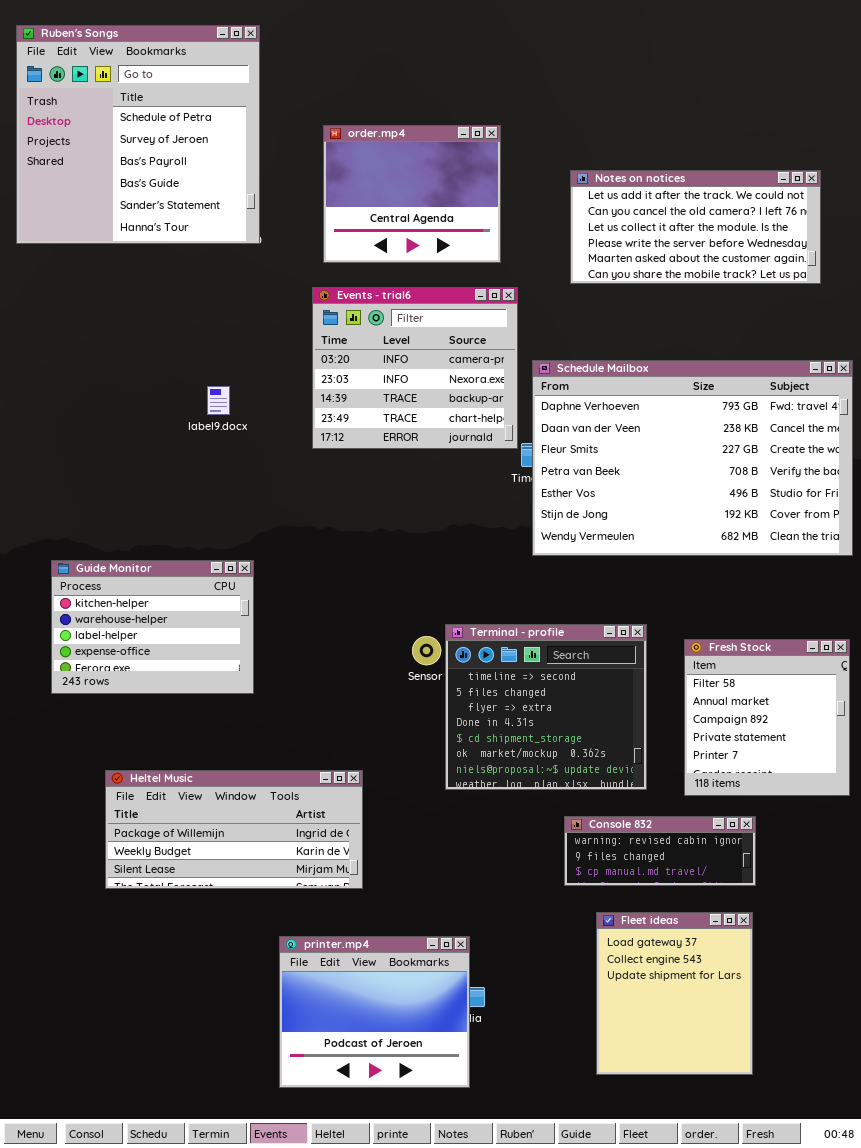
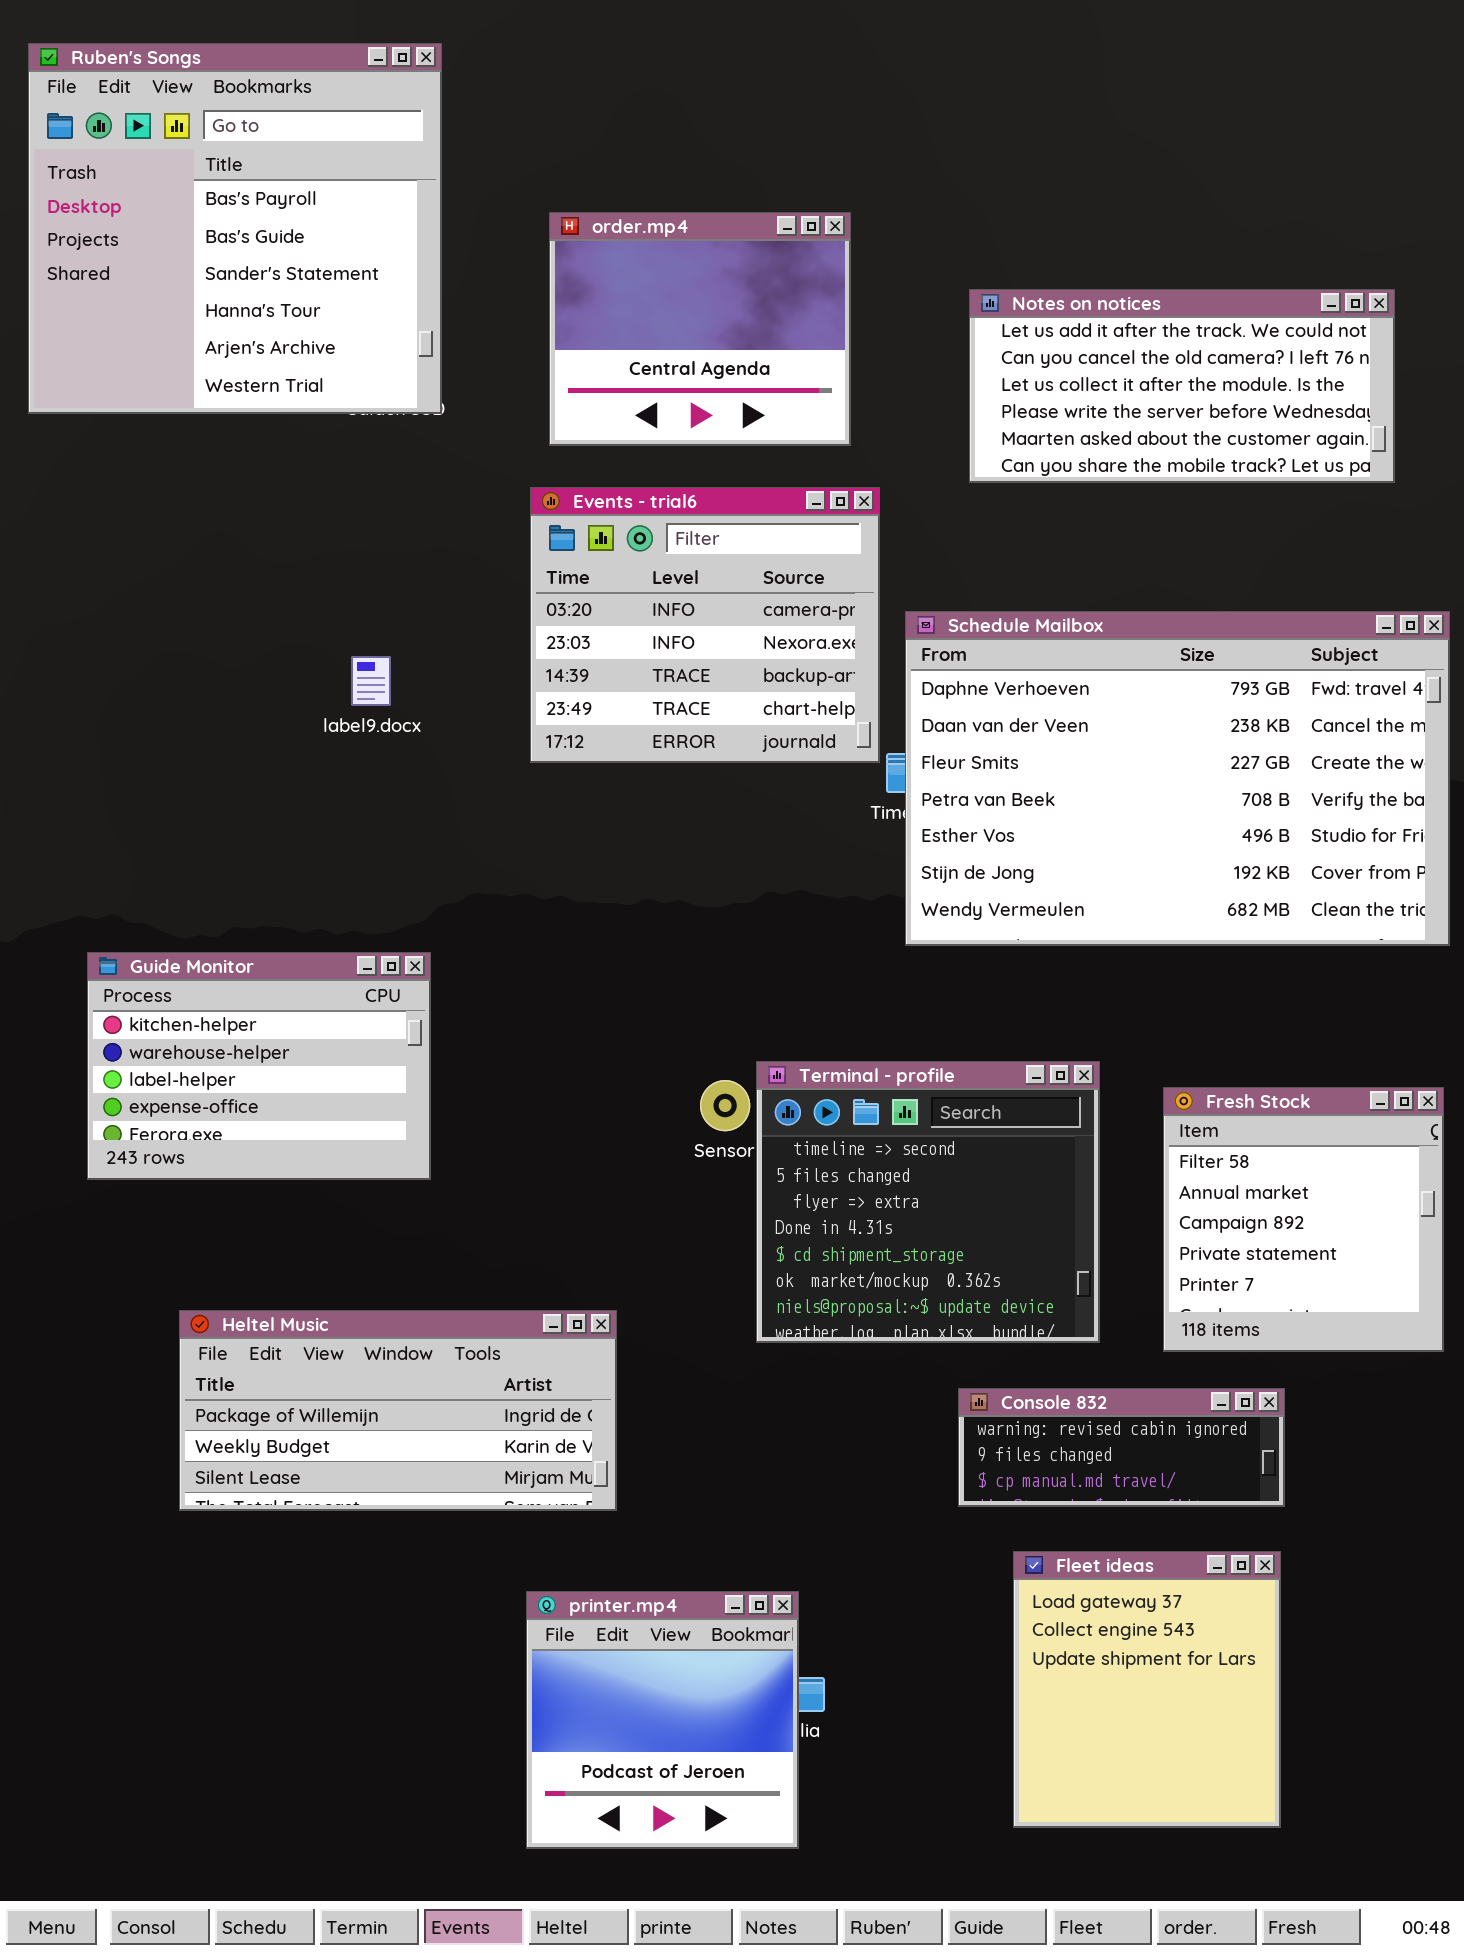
Ruben's Songs: [16,25,260,244] -> [28,43,442,414], scrolled down 2 rows
printer.mp4: [279,936,470,1088] -> [526,1591,799,1849], resized

